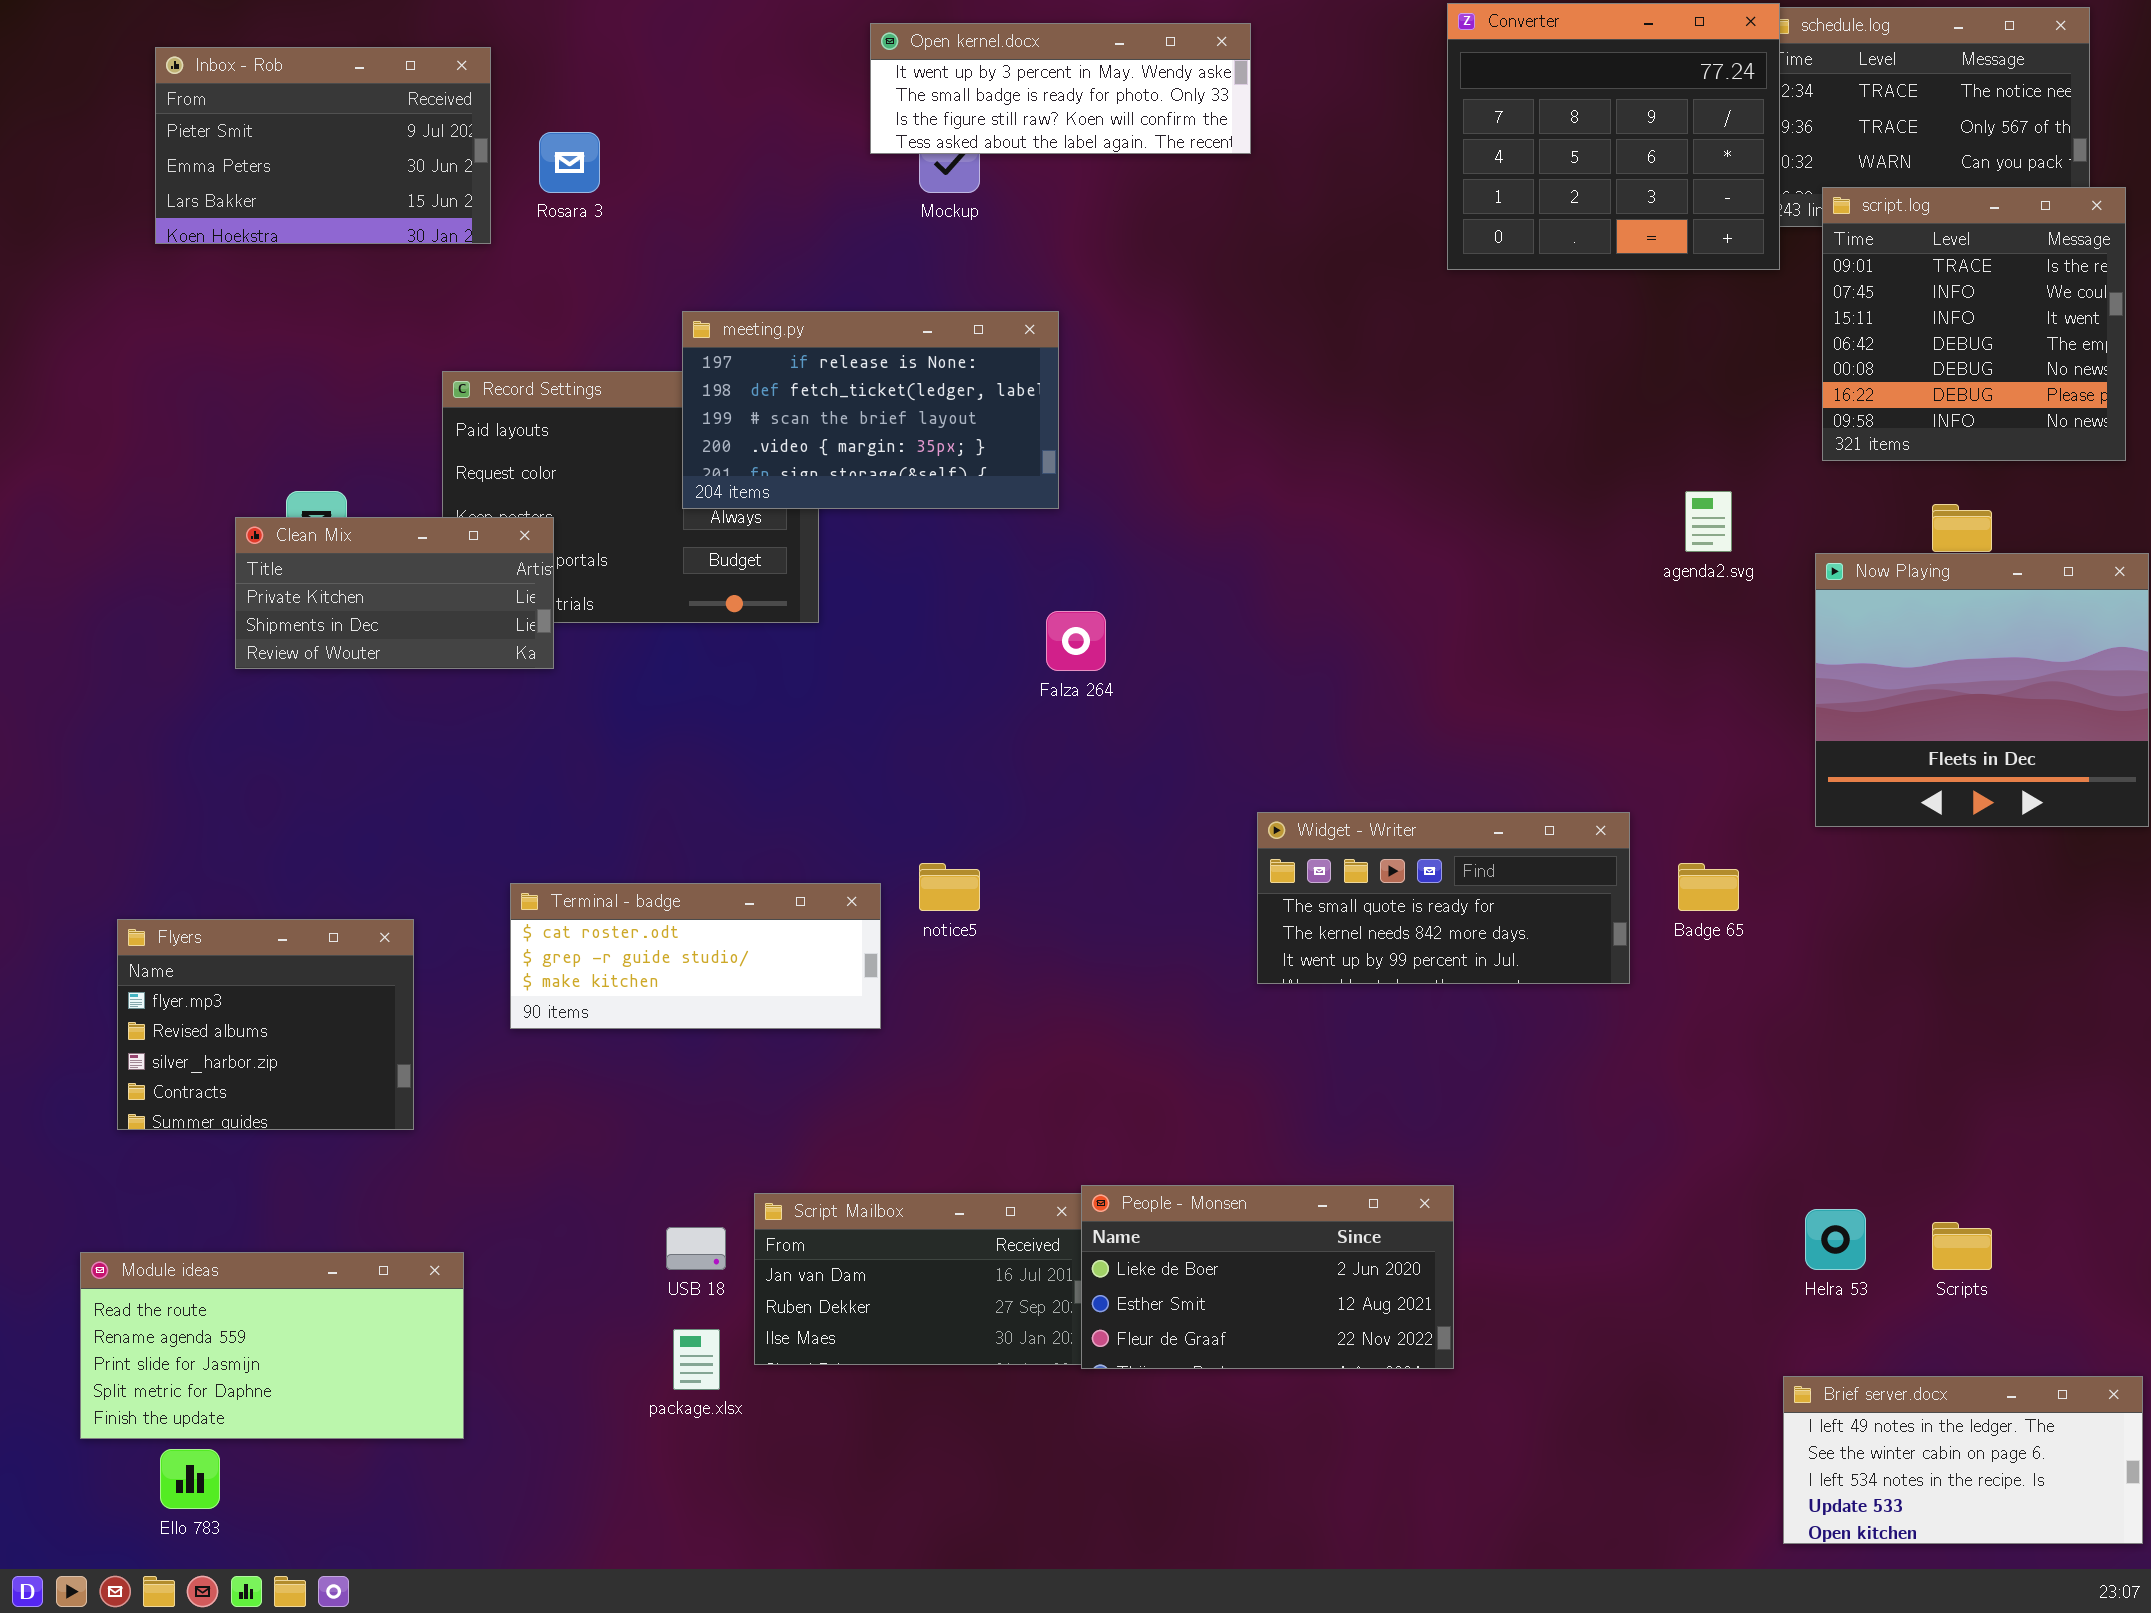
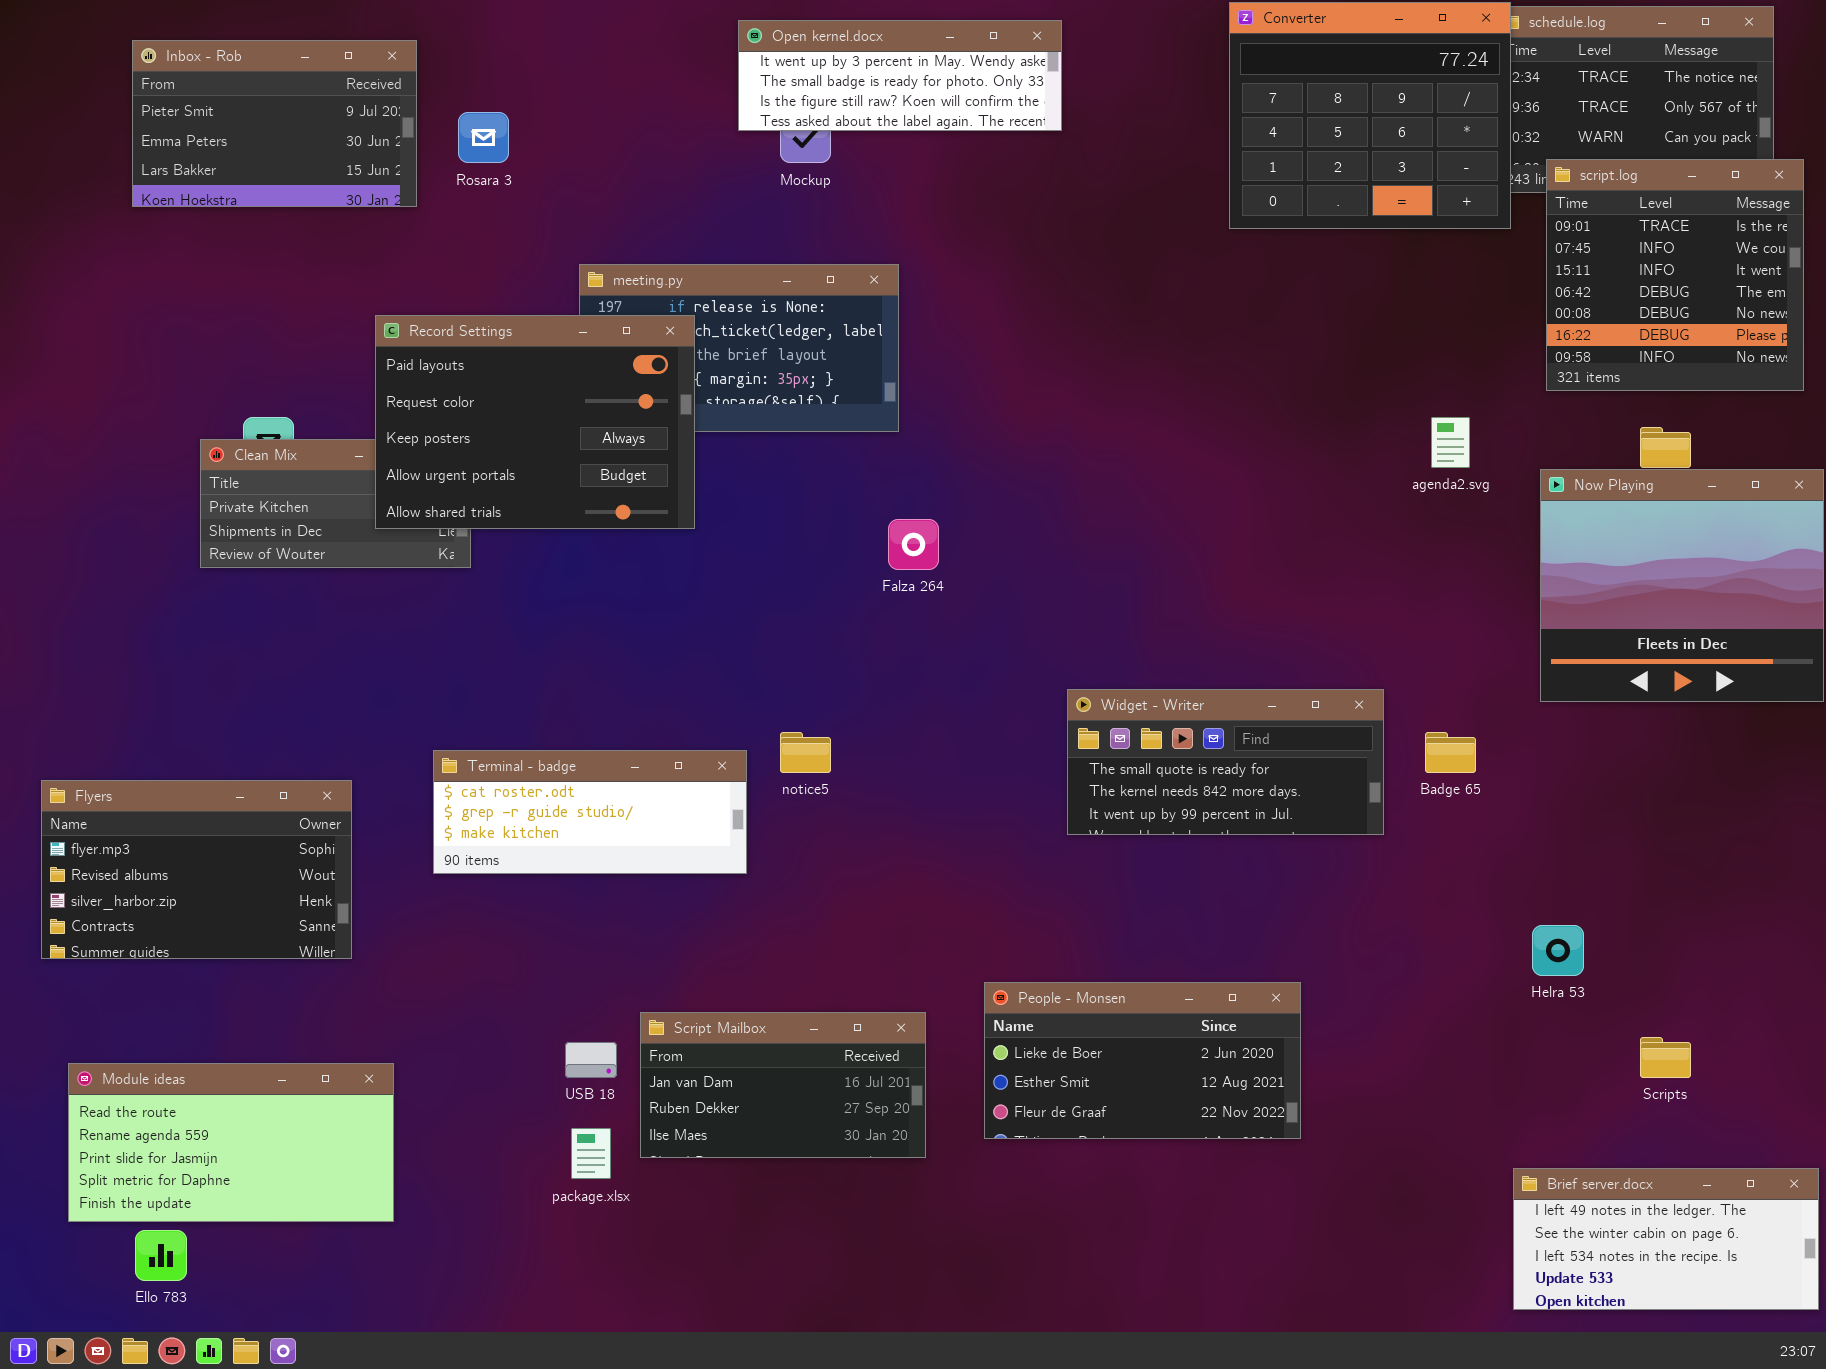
Record Settings: [442,371,819,623] -> [375,315,695,529], raised
Flyers: [117,919,414,1130] -> [41,780,352,959], resized
People - Monsen: [1081,1185,1454,1369] -> [984,982,1301,1139], moved
Helra 53: [1805,1209,1866,1270] -> [1532,925,1584,976], moved

